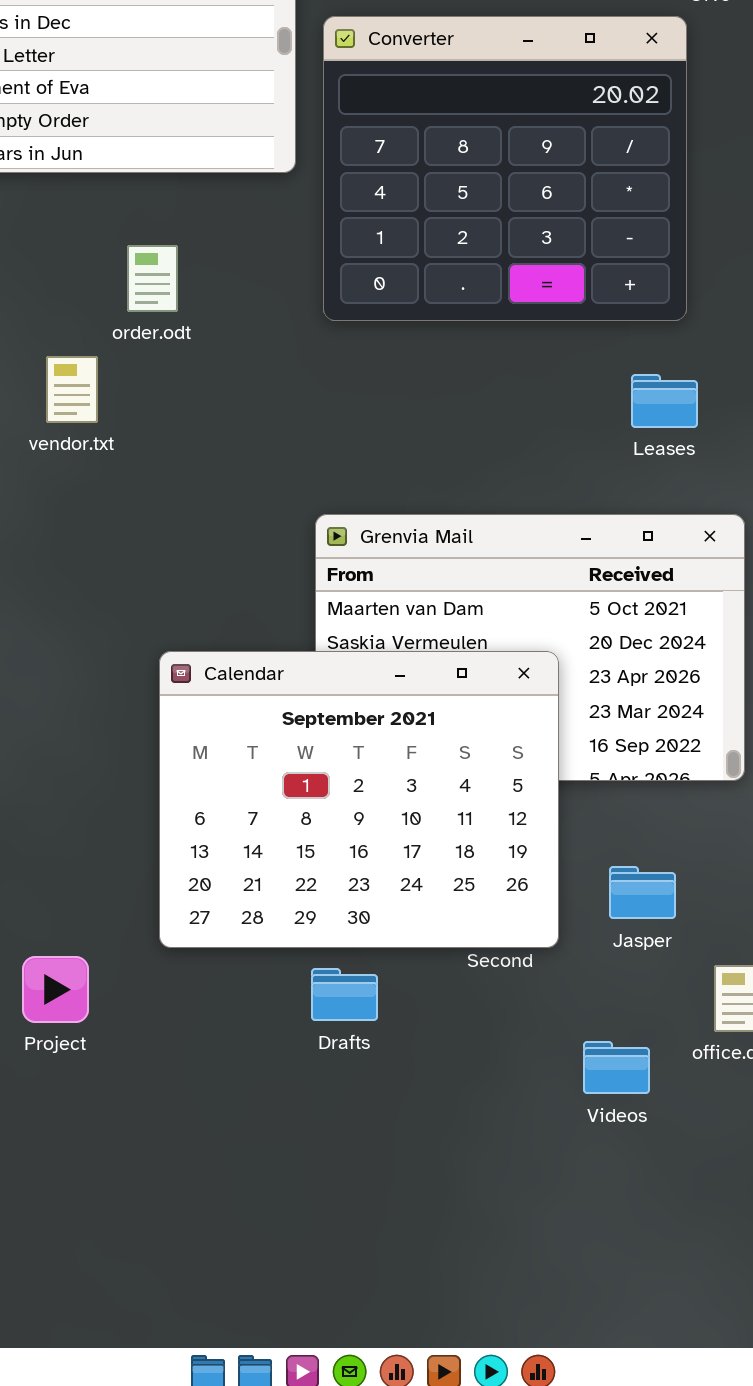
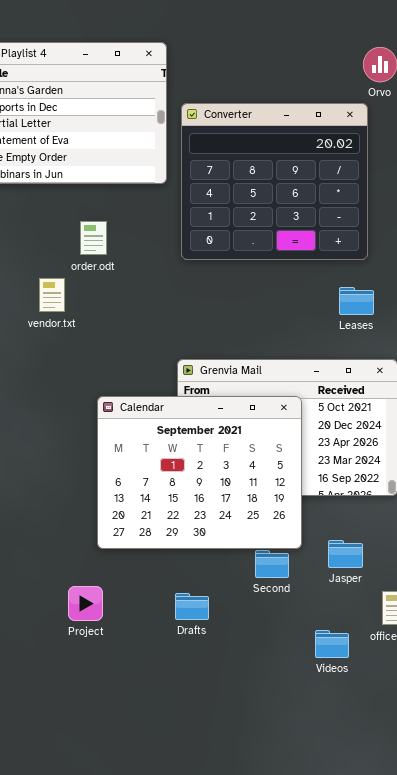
Calendar: [159,651,559,948] -> [97,396,302,549], moved
Project: [22,956,89,1023] -> [68,586,103,621], moved

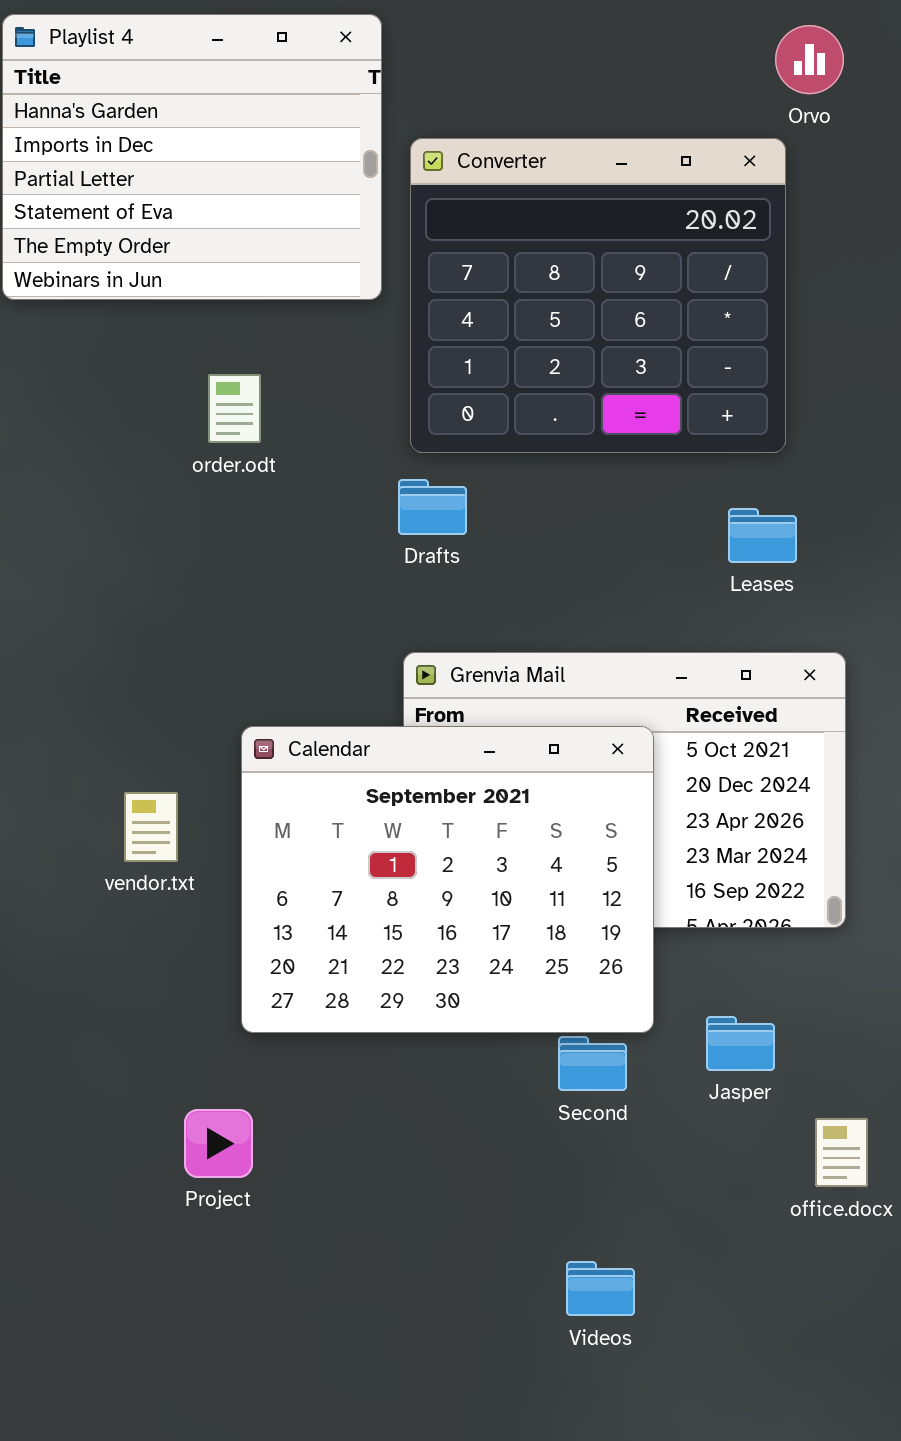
vendor.txt: [39,278,65,312] -> [124,792,178,862], moved
Drafts: [175,593,209,620] -> [398,479,467,535], moved
Videos: [315,630,349,658] -> [566,1261,635,1316], moved

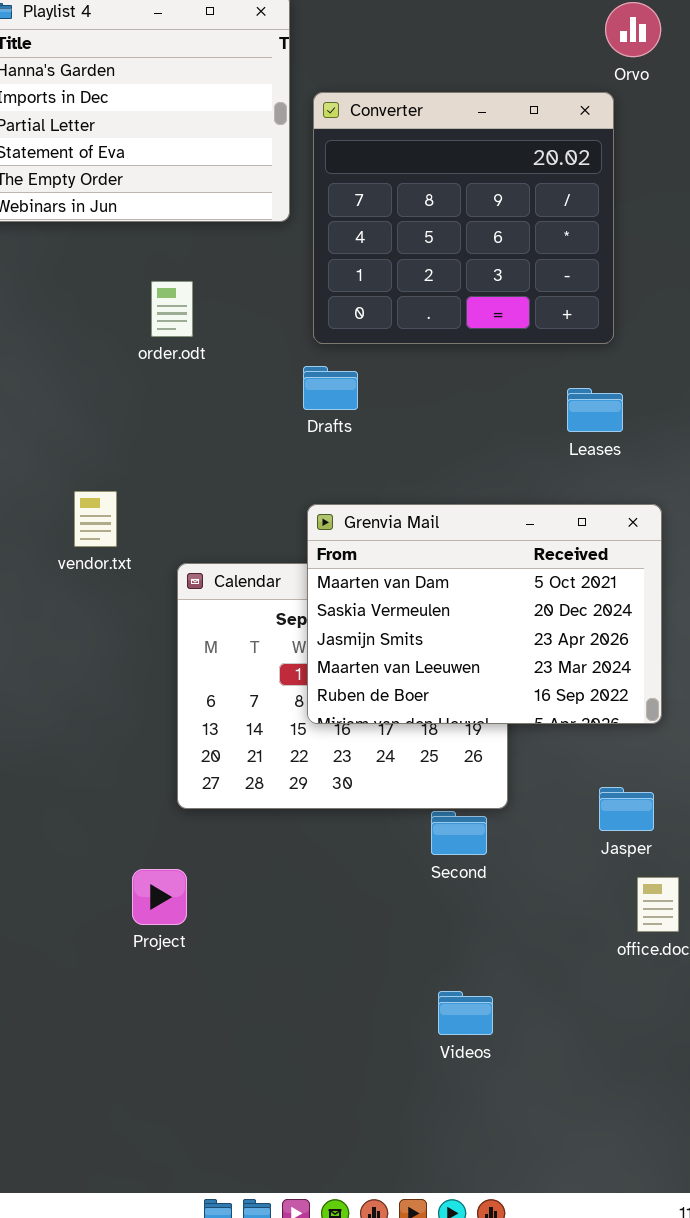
Grenvia Mail: [403,652,846,928] -> [307,504,662,724], raised
vendor.txt: [124,792,178,862] -> [74,491,117,547], moved
Jasper: [706,1016,775,1071] -> [599,787,654,831], moved

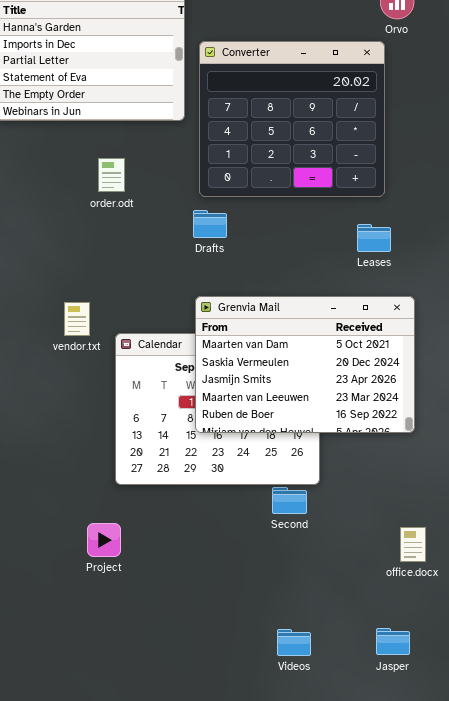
vendor.txt: [74,491,117,547] -> [64,302,90,336], moved
Jasper: [599,787,654,831] -> [376,628,410,655], moved
Videos: [438,991,493,1035] -> [277,629,311,656], moved

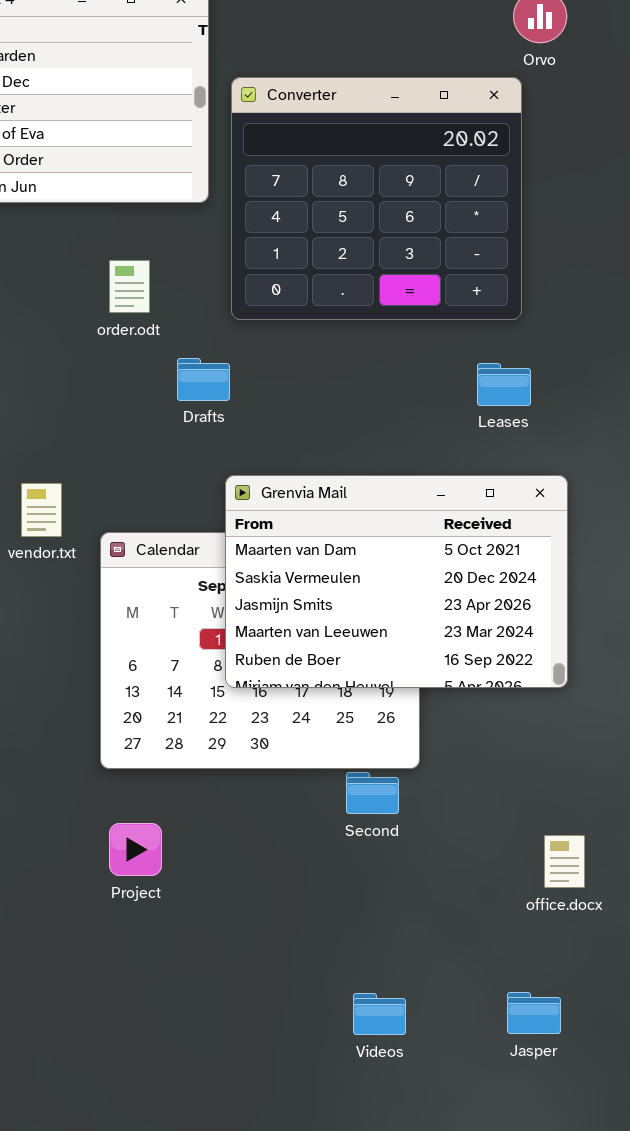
order.odt: [98,158,125,192] -> [109,260,150,313], moved
Drafts: [193,210,227,238] -> [177,358,230,401], moved
Project: [87,523,121,557] -> [109,823,162,876], moved

